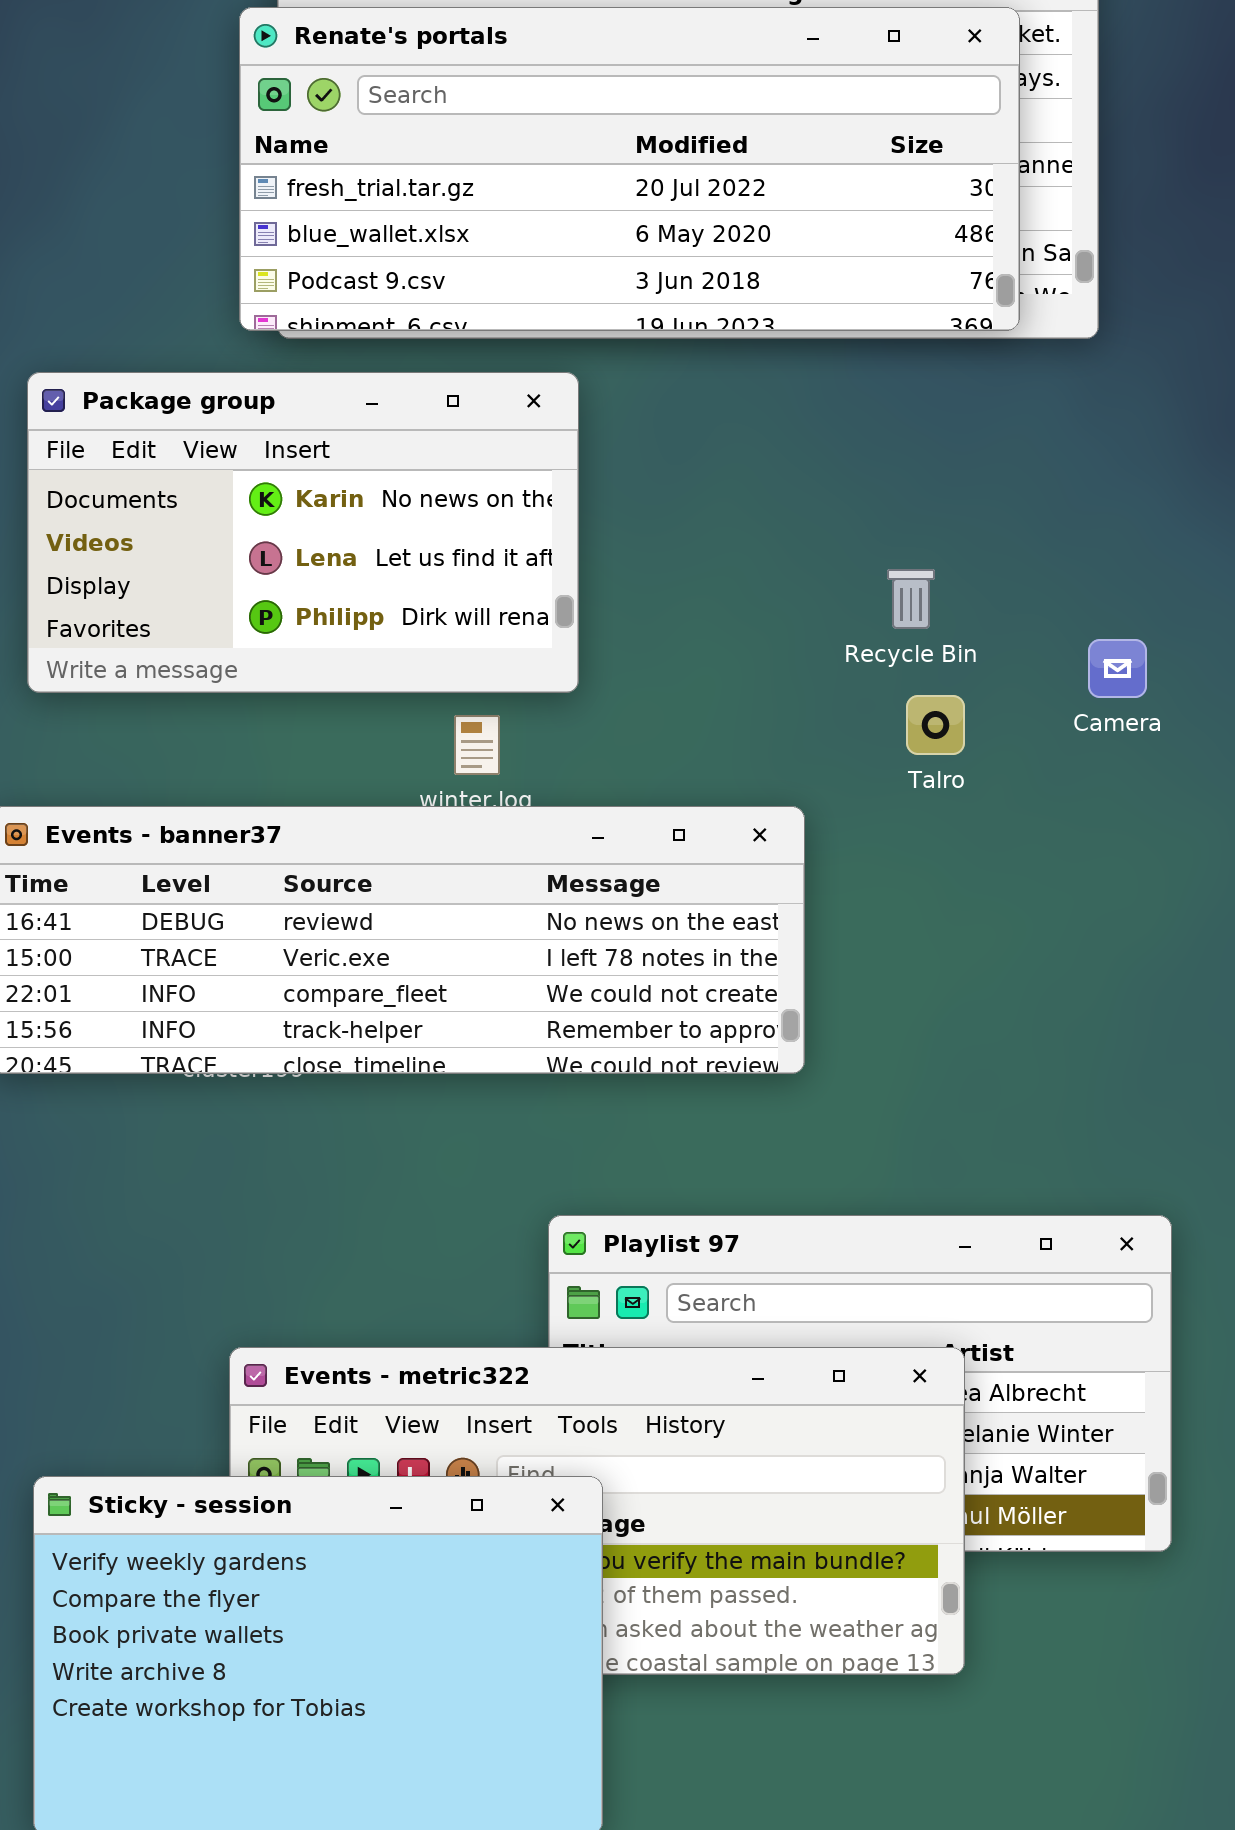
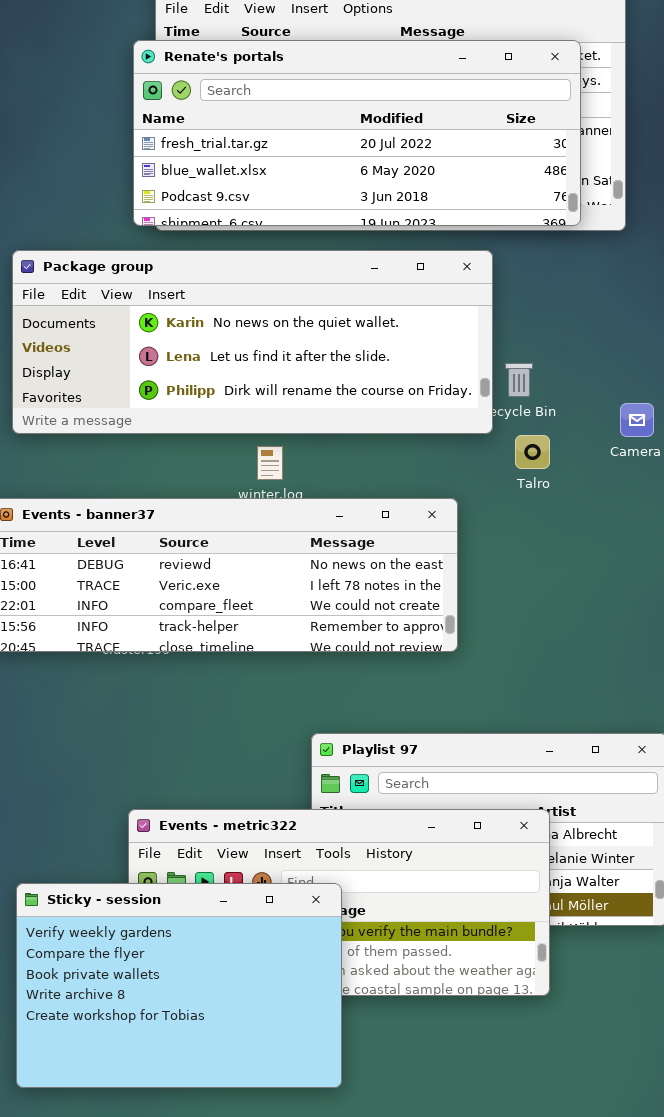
Package group: [27,372,579,693] -> [12,250,493,434], resized

